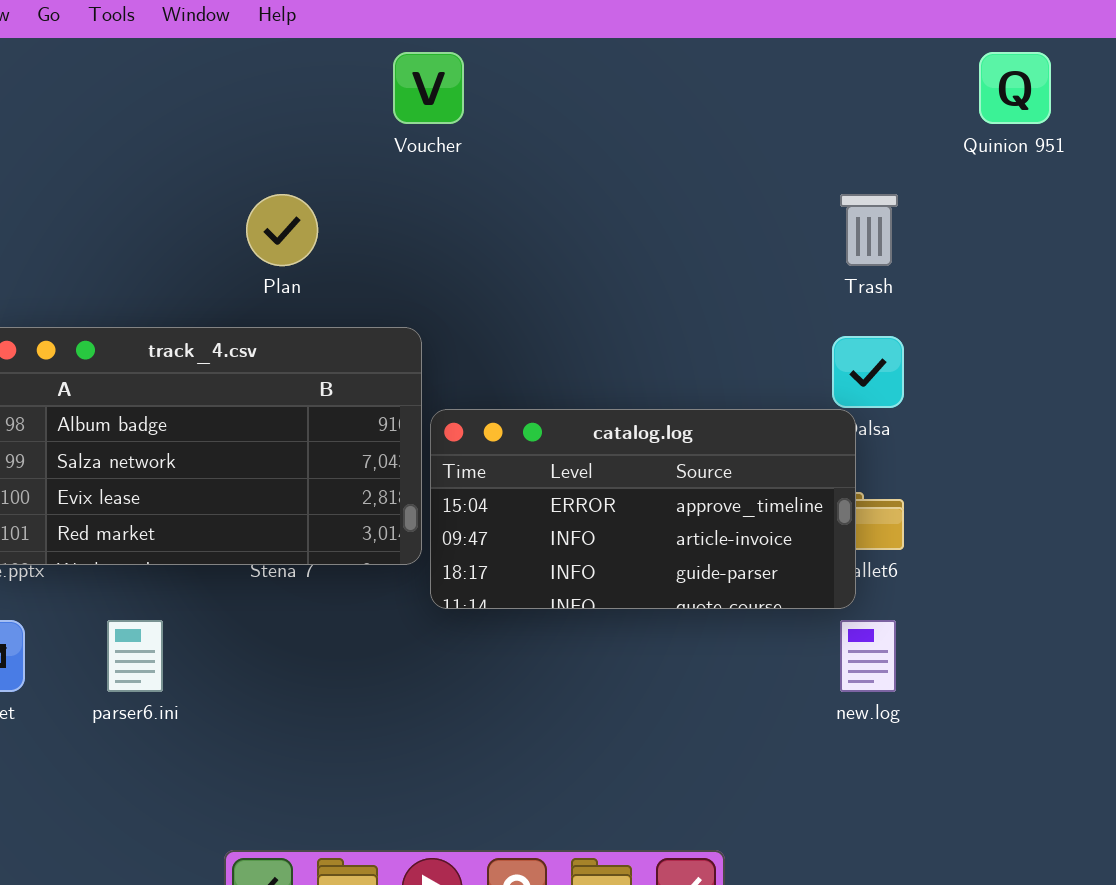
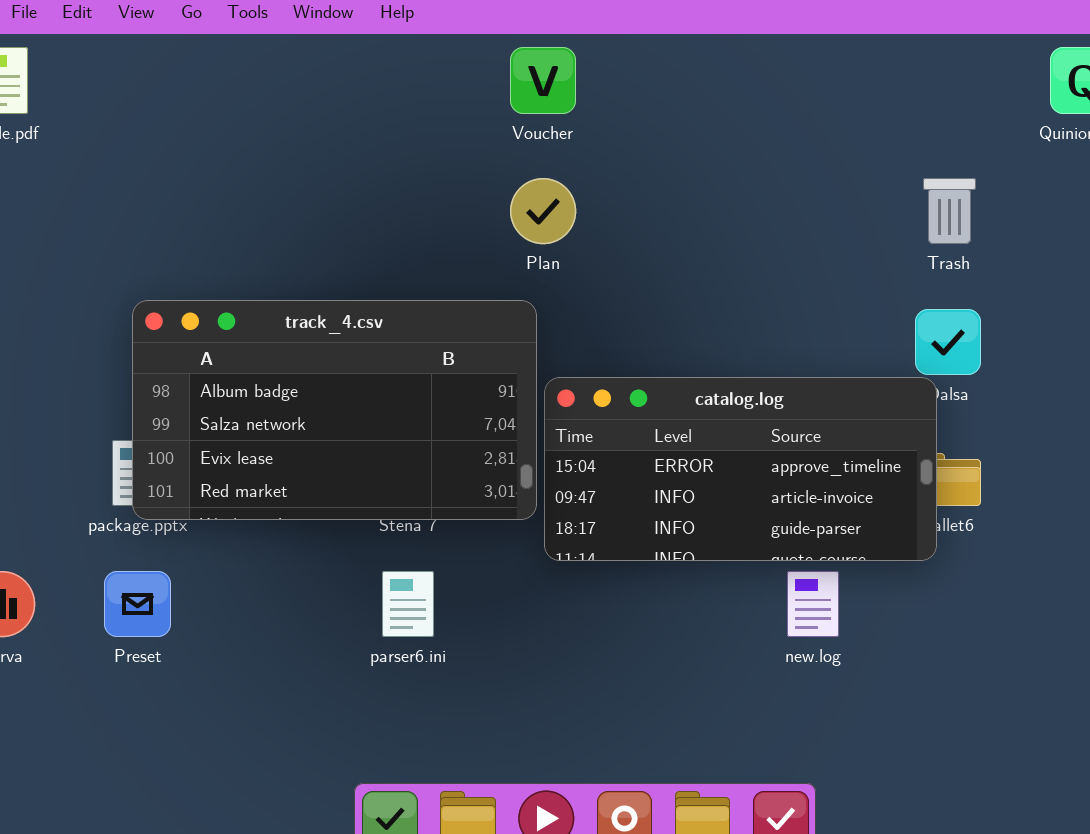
Plan: [246,194,318,266] -> [510,178,576,244], moved
parser6.ini: [107,620,163,692] -> [382,571,434,637], moved
new.log: [840,620,896,692] -> [787,571,839,637], moved

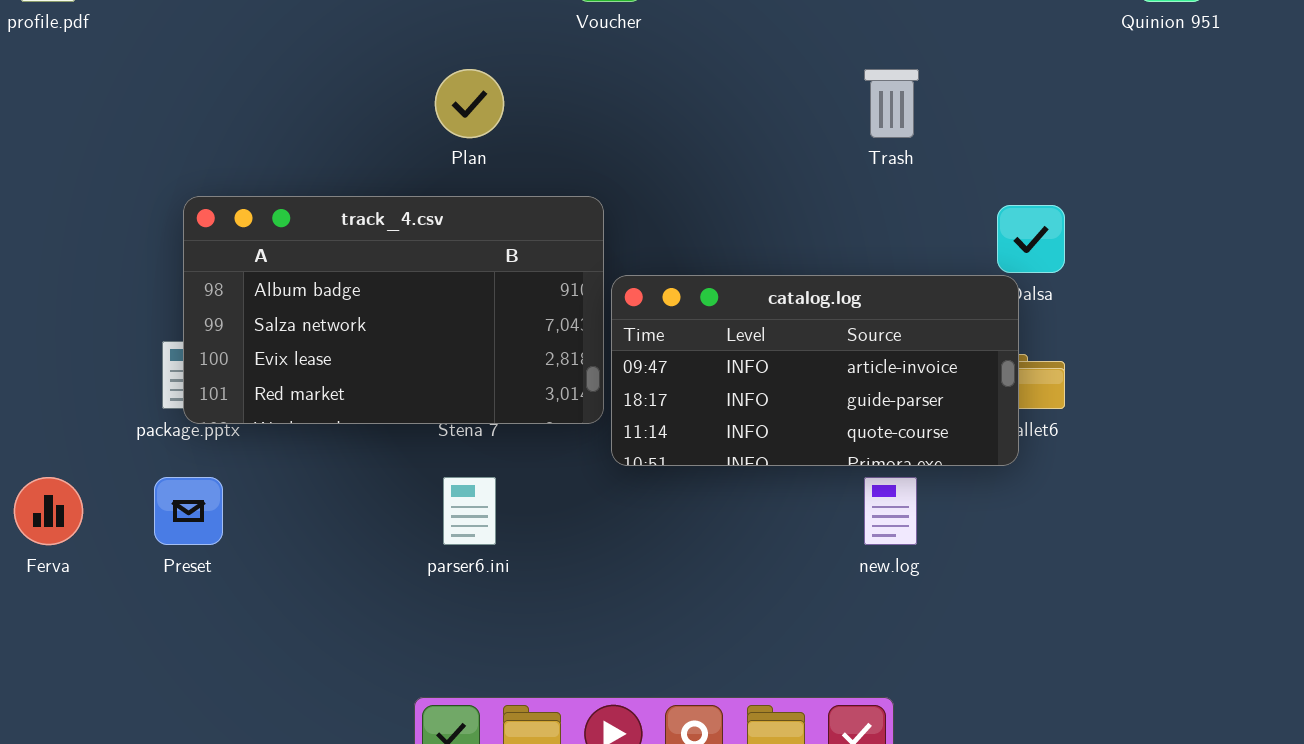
Plan: [510,178,576,244] -> [435,69,504,138], moved
Trash: [923,178,976,244] -> [864,69,919,138], moved
catalog.log: [544,377,937,561] -> [611,275,1019,466], scrolled down 1 row

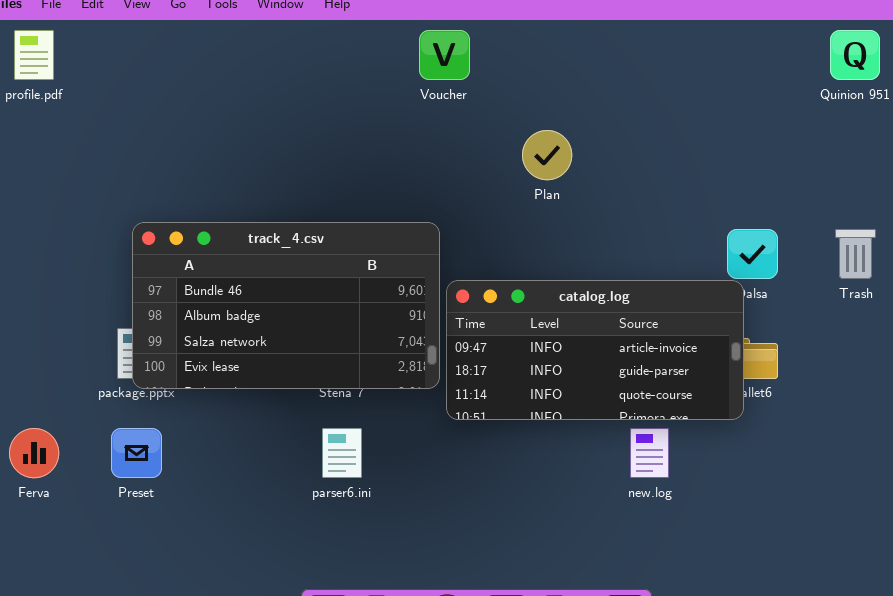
Plan: [435,69,504,138] -> [522,130,572,180], moved
Trash: [864,69,919,138] -> [835,229,876,279], moved
track_4.csv: [183,196,604,424] -> [132,222,440,389], scrolled up 1 row

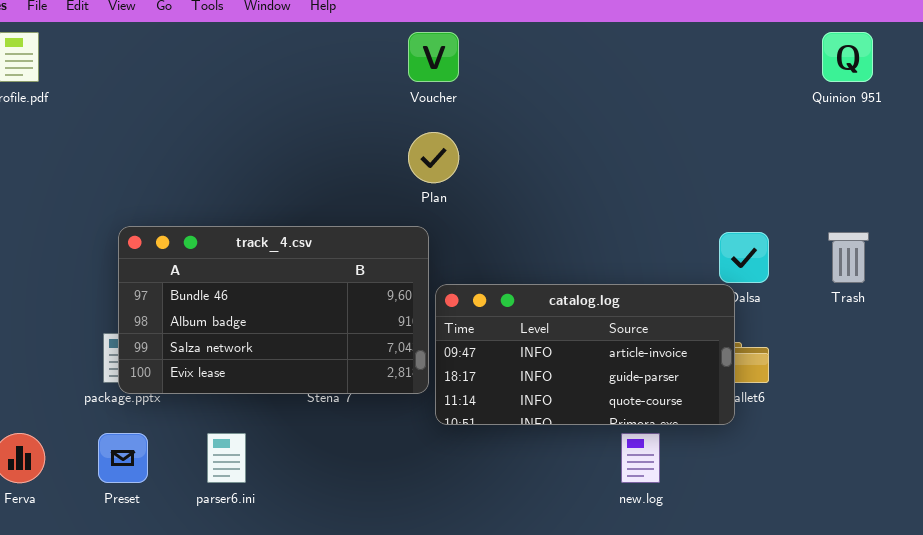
Plan: [522,130,572,180] -> [408,132,459,183], moved
parser6.ini: [322,428,362,478] -> [207,433,246,483], moved

